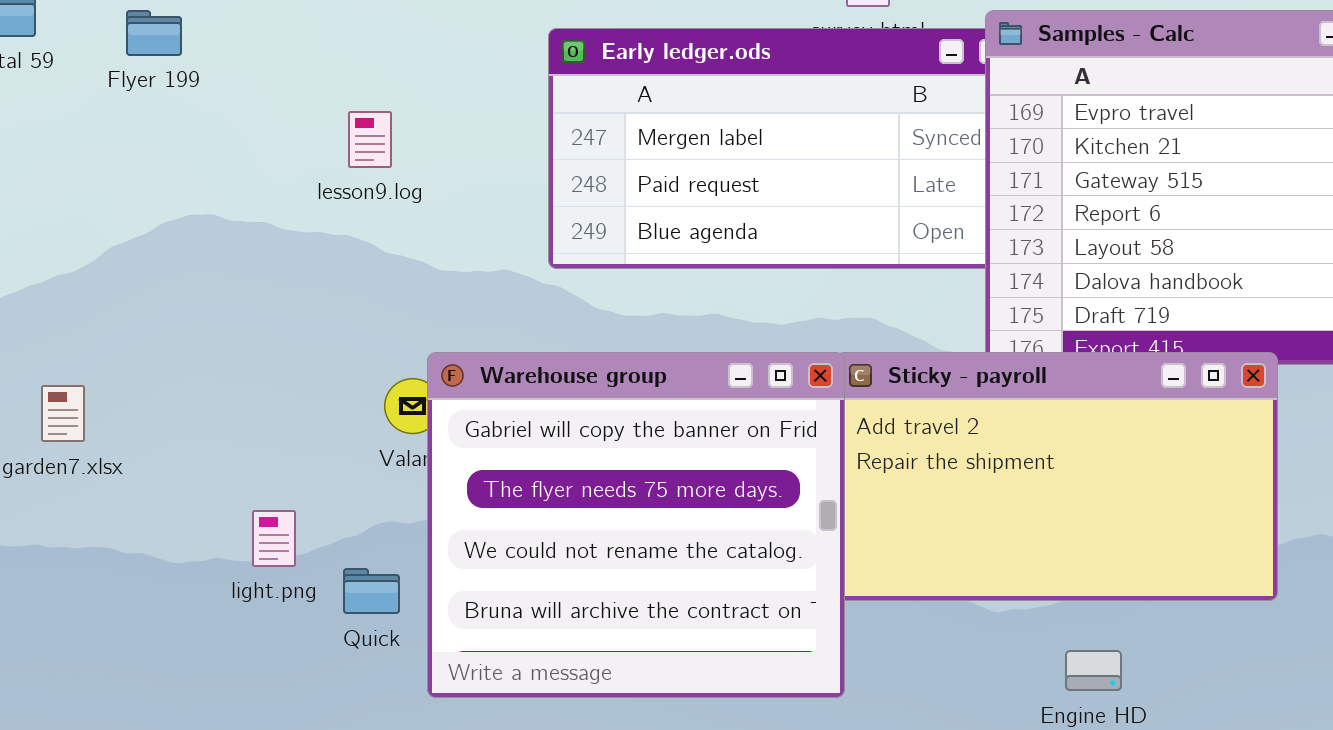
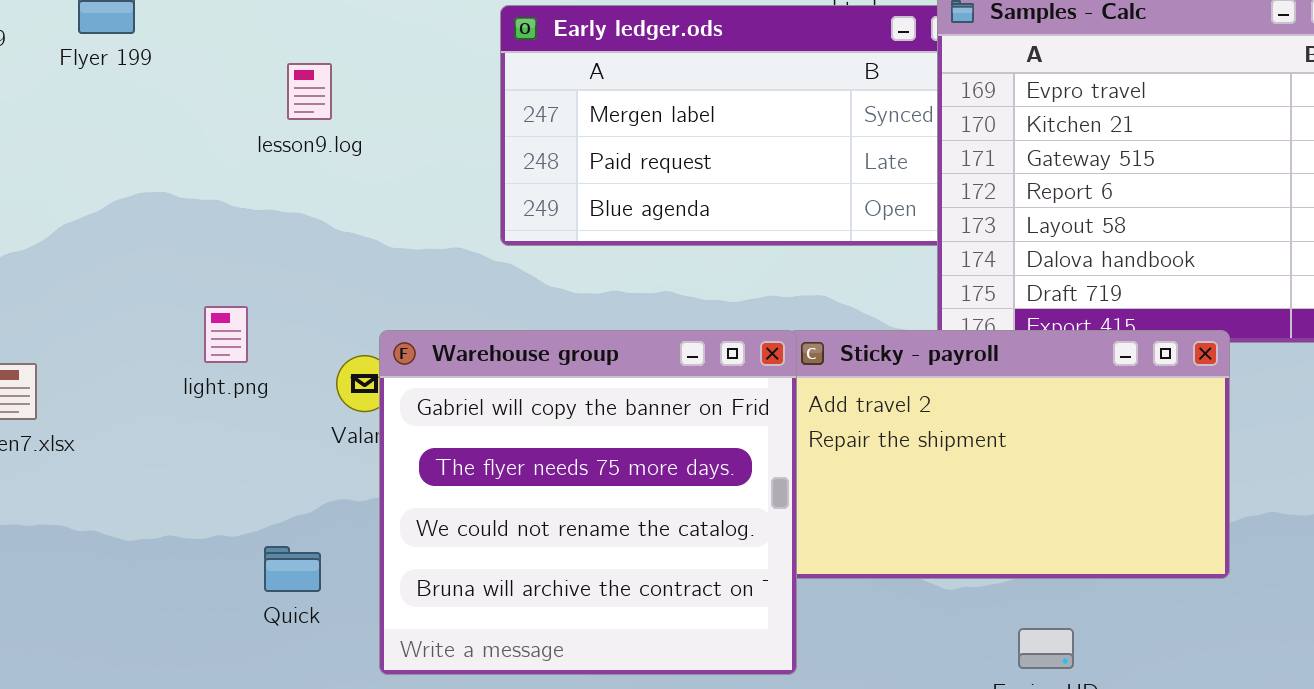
lesson9.log: [348,111,392,168] -> [287,63,332,120], moved
light.png: [252,510,296,567] -> [204,306,248,363], moved
Quick: [343,568,400,614] -> [264,546,321,592], moved

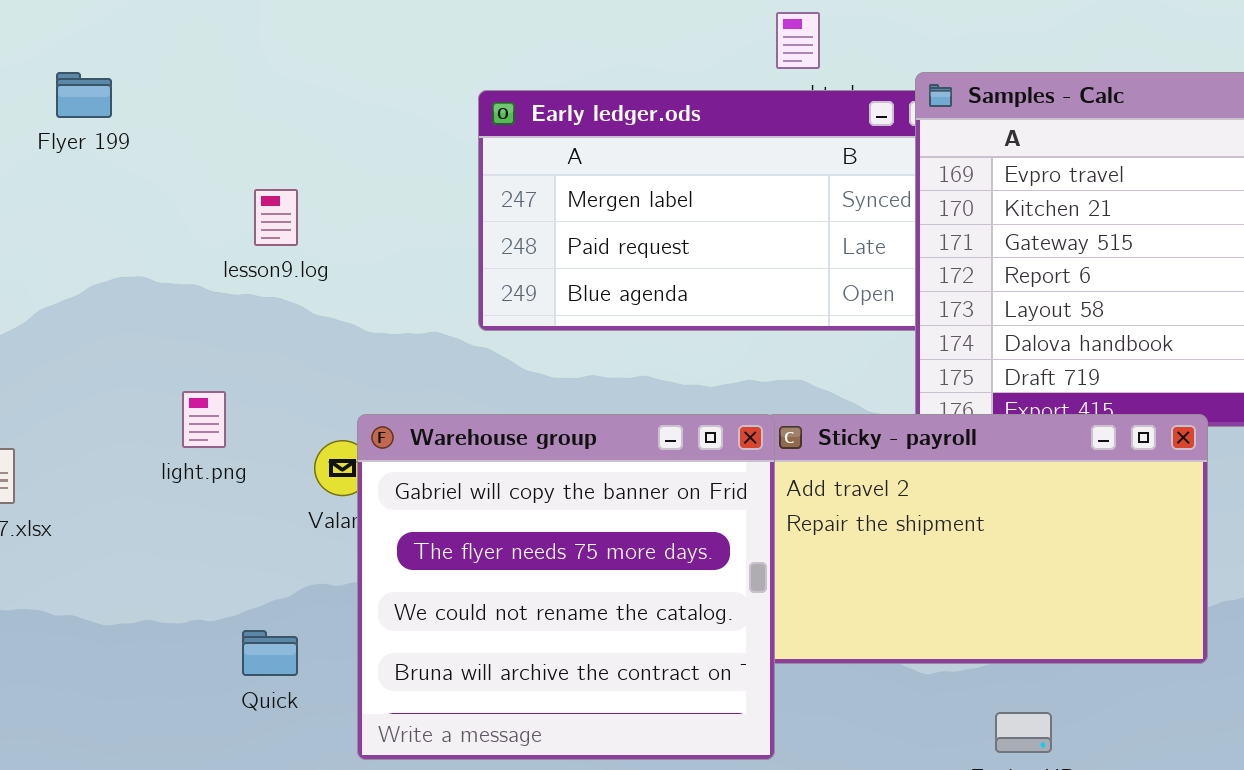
lesson9.log: [287,63,332,120] -> [254,189,298,246], moved

